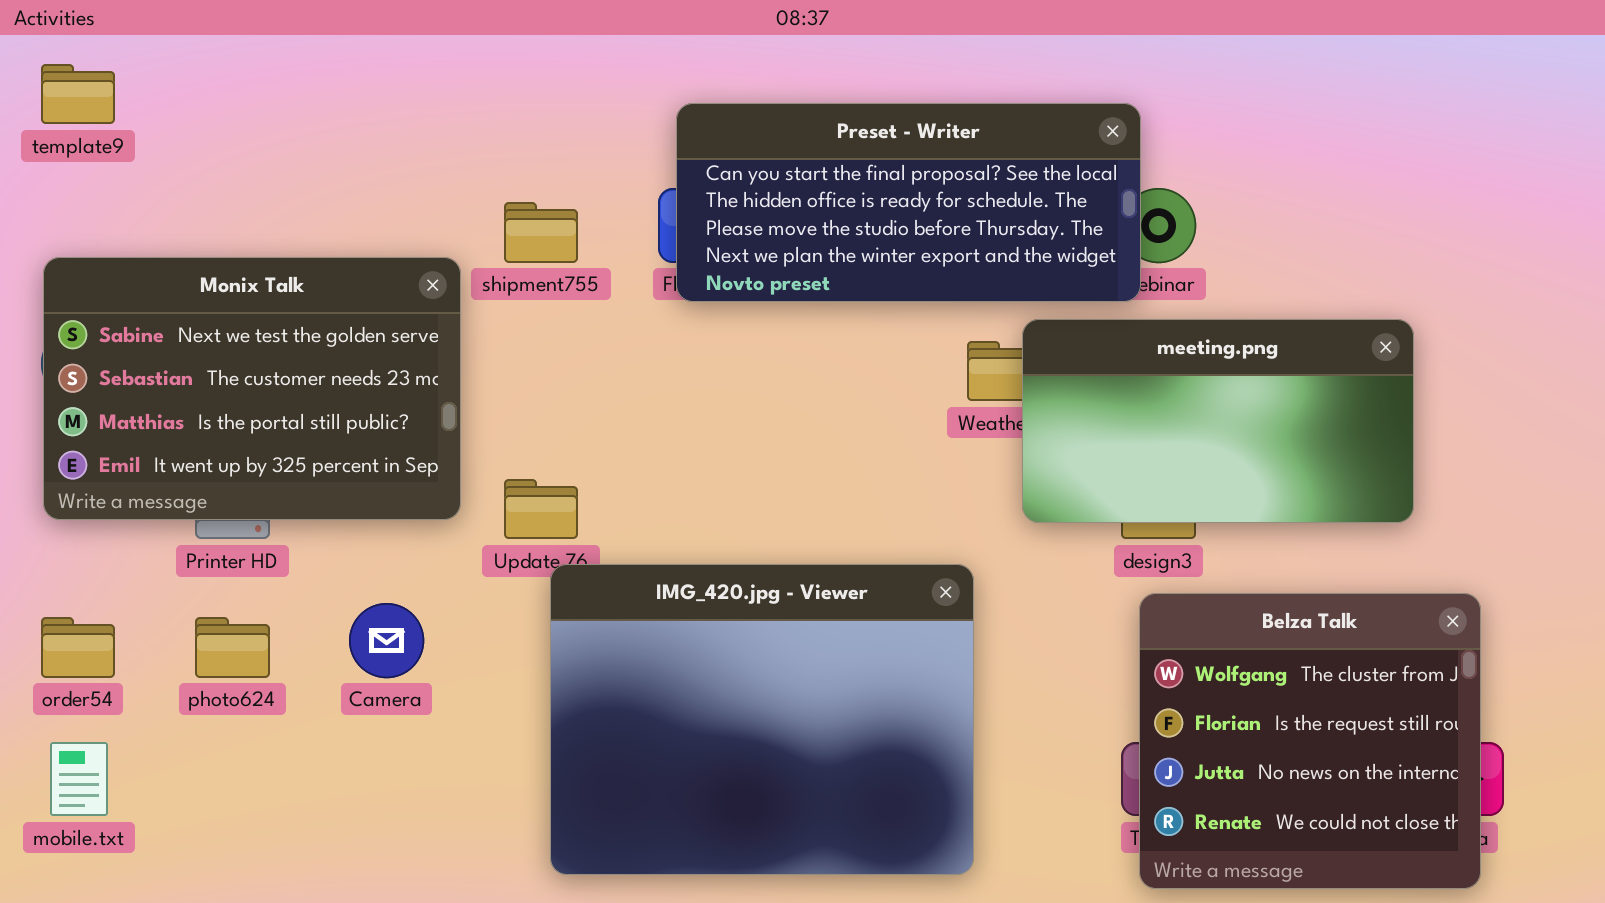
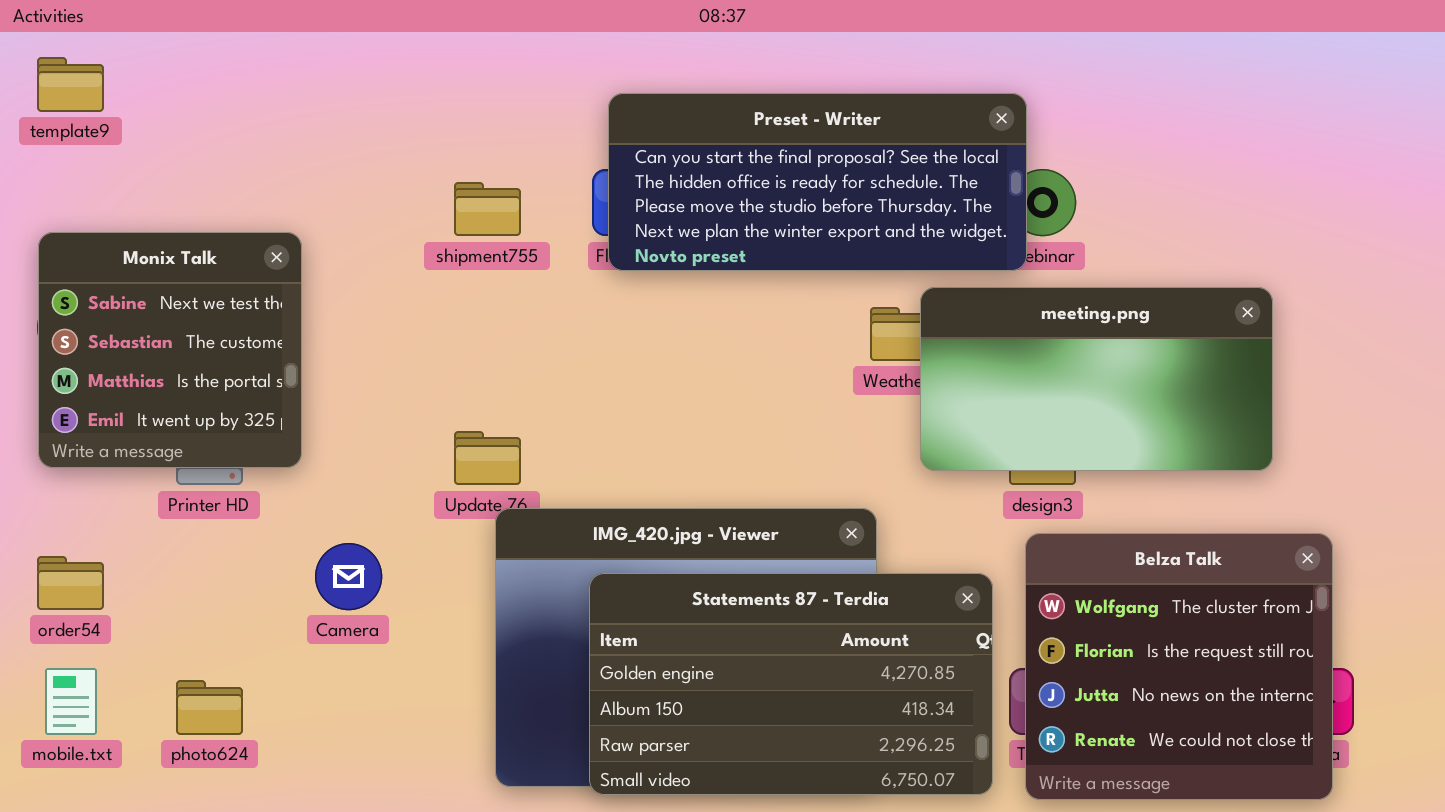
Monix Talk: [43,257,461,520] -> [38,232,302,468], resized
photo624: [195,617,270,678] -> [176,680,243,735], moved
Statements 87 - Terdia: none -> [589,573,993,795], opened

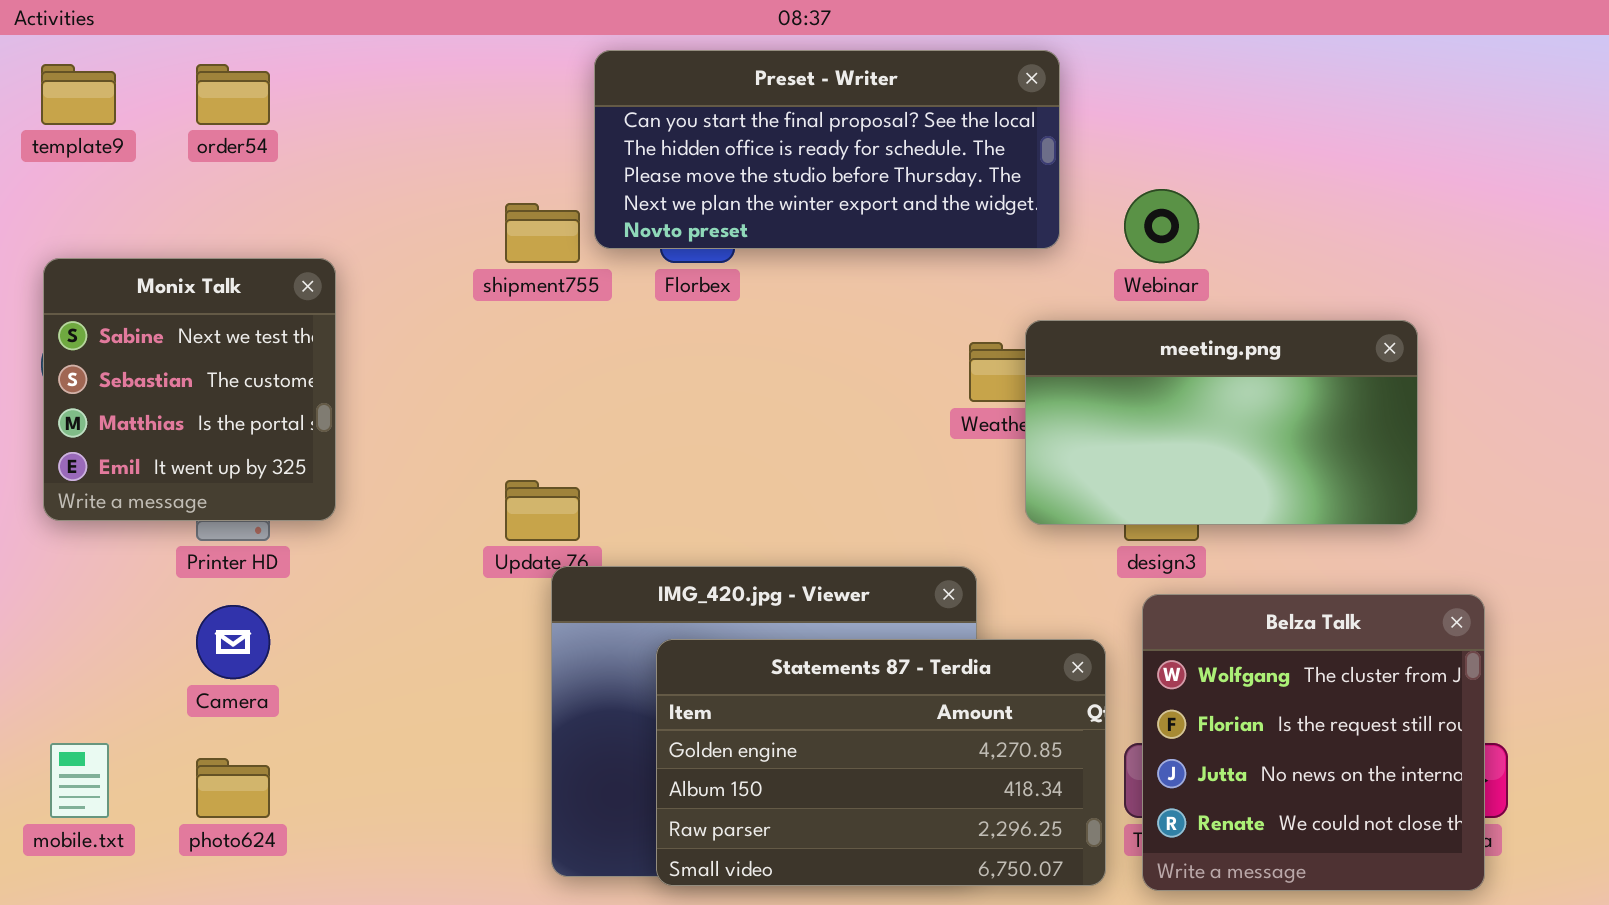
Preset - Writer: [608,93,1027,271] -> [594,50,1060,249], moved
Camera: [315,543,382,610] -> [196,605,270,679], moved
order54: [37,556,104,610] -> [196,64,270,125], moved

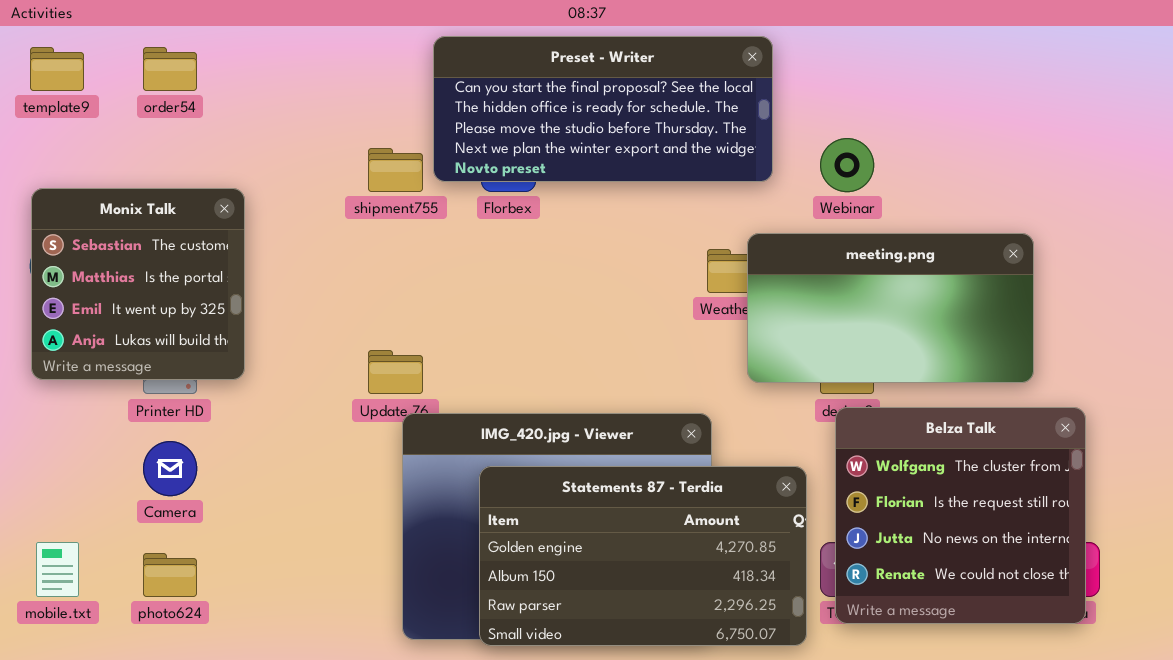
Monix Talk: [43,258,336,521] -> [31,188,245,380], scrolled down 1 row
Belza Talk: [1142,594,1485,891] -> [835,407,1086,624], moved

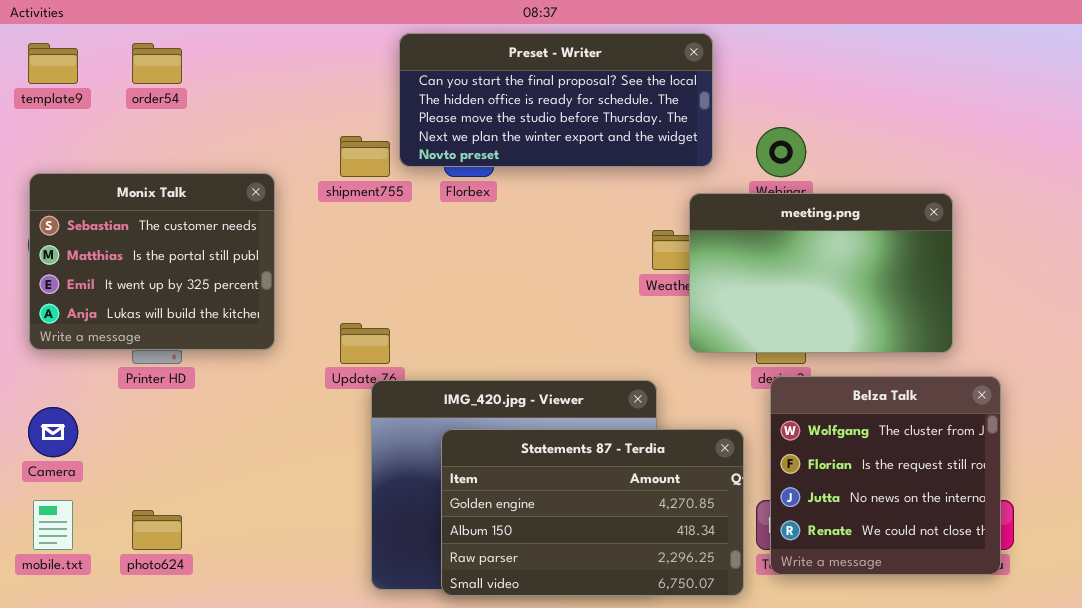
Monix Talk: [31,188,245,380] -> [29,173,275,350], resized
meeting.png: [747,233,1034,383] -> [689,193,953,353], resized
Camera: [143,441,197,496] -> [28,407,78,457], moved

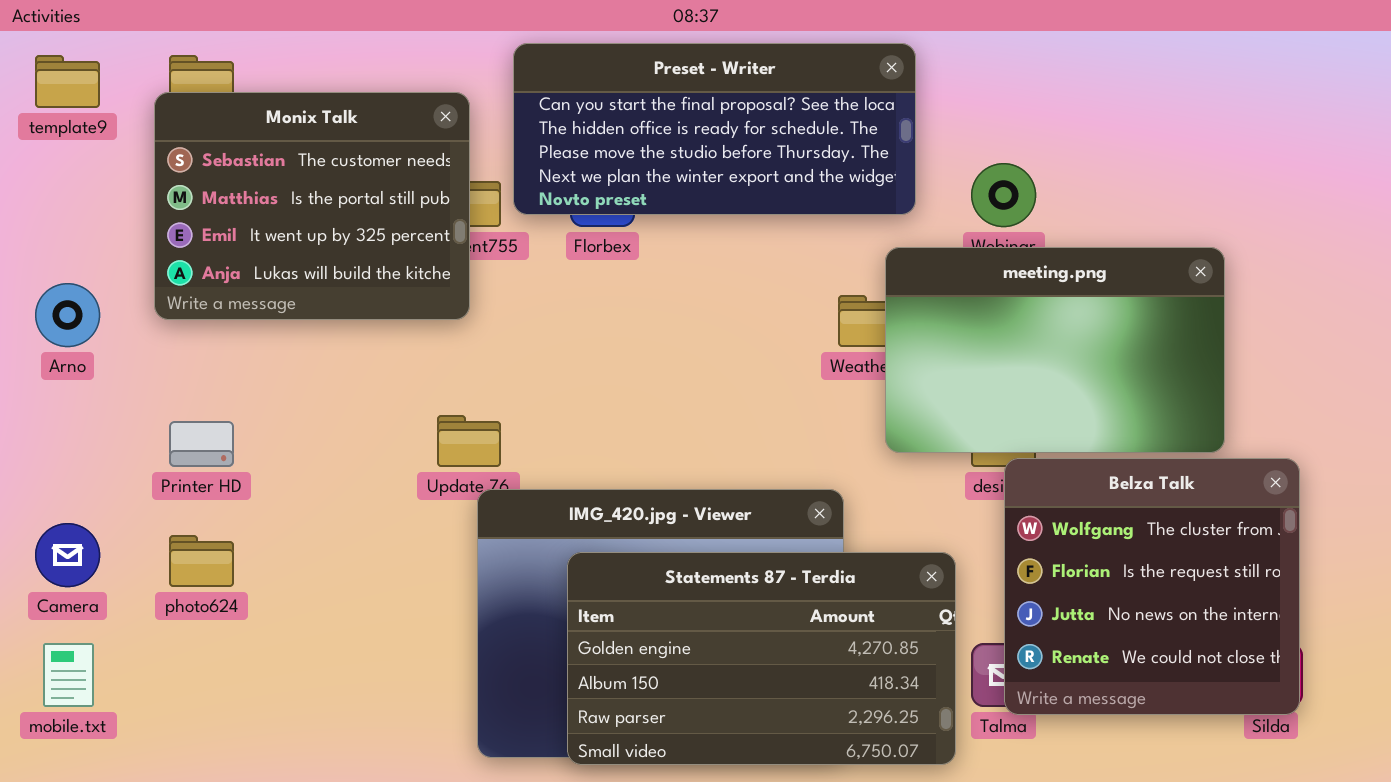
Monix Talk: [29,173,275,350] -> [154,92,470,320], moved
Belza Talk: [770,376,1001,575] -> [1004,458,1300,715], moved
photo624: [132,510,182,550] -> [169,535,234,587], moved

